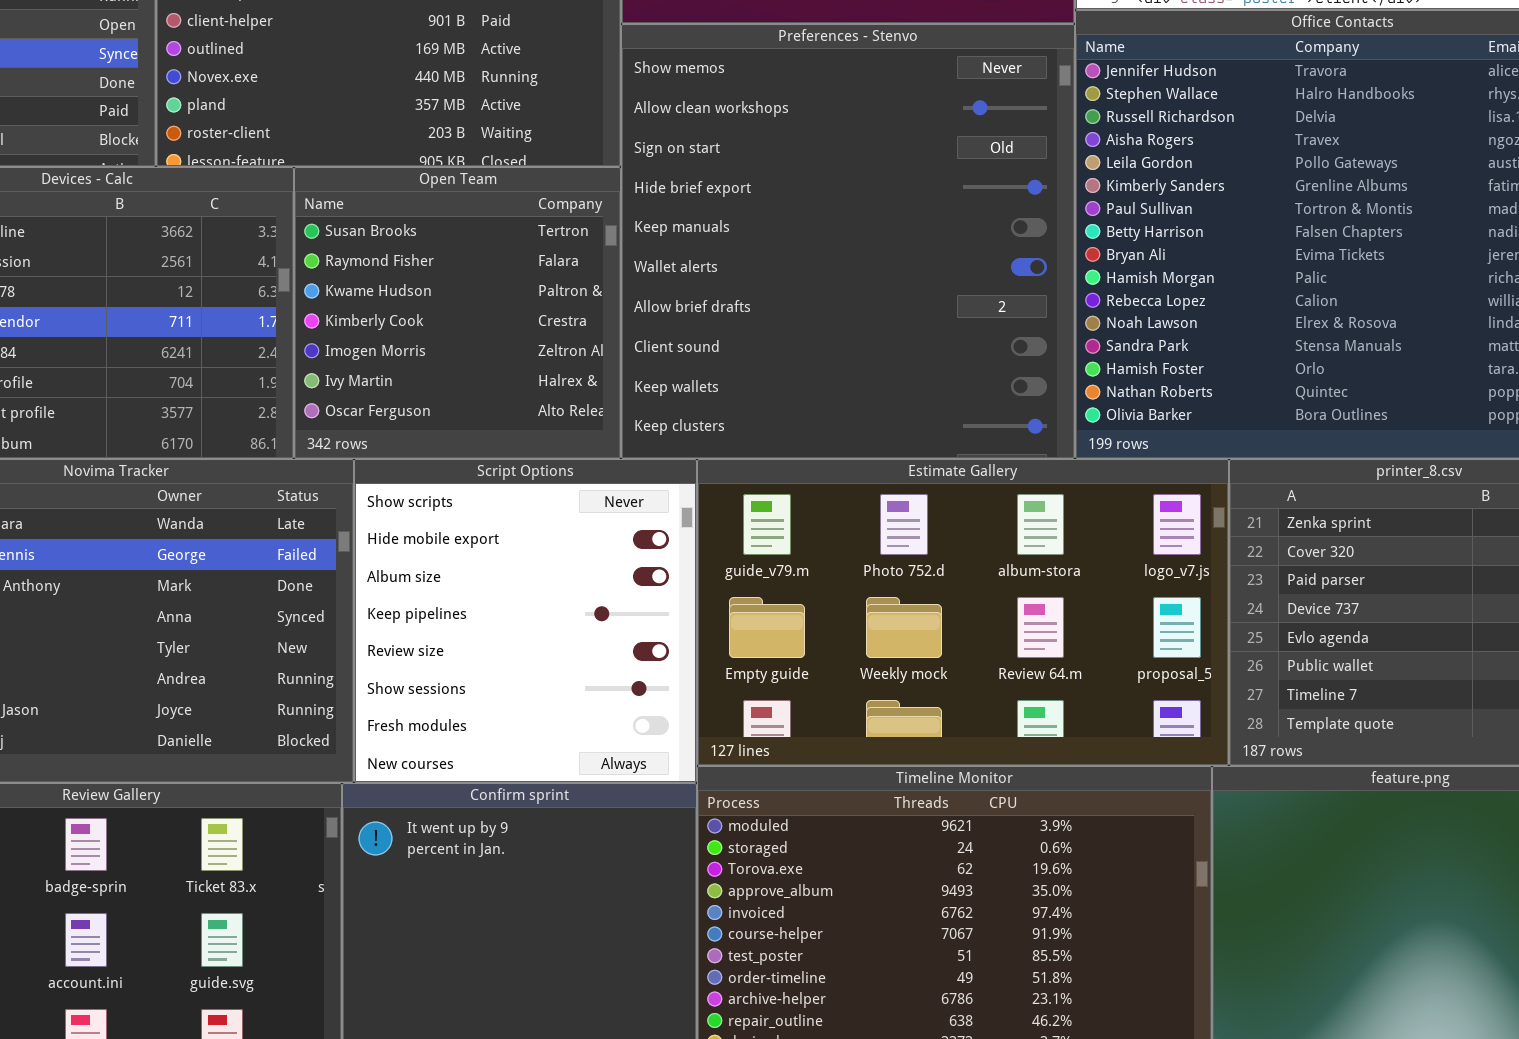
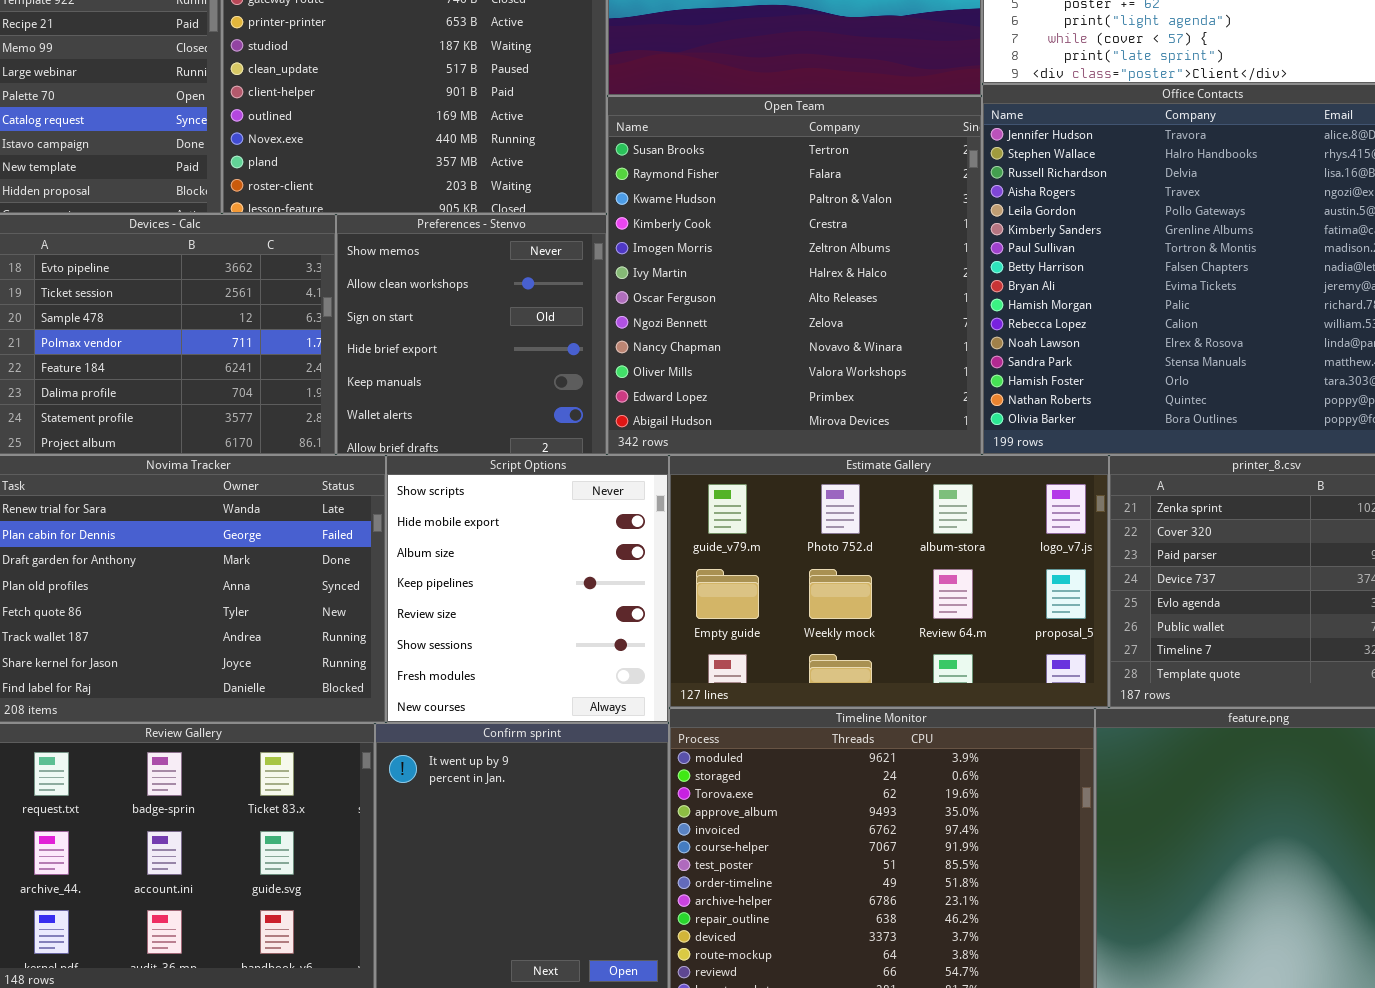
Preferences - Stenvo: [621,24,1075,459] -> [336,214,607,455], moved, resized
Open Team: [294,167,621,459] -> [607,96,982,455], moved, resized

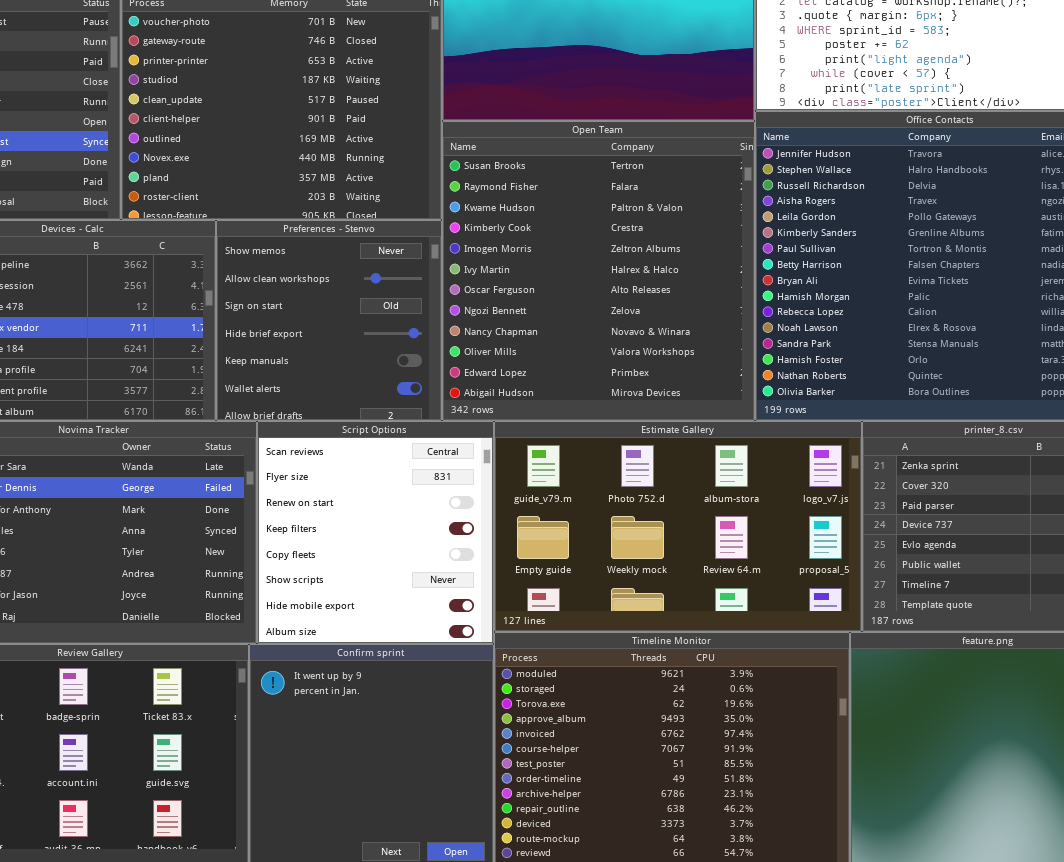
Script Options: [386,455,669,723] -> [257,421,494,644], scrolled up 5 rows

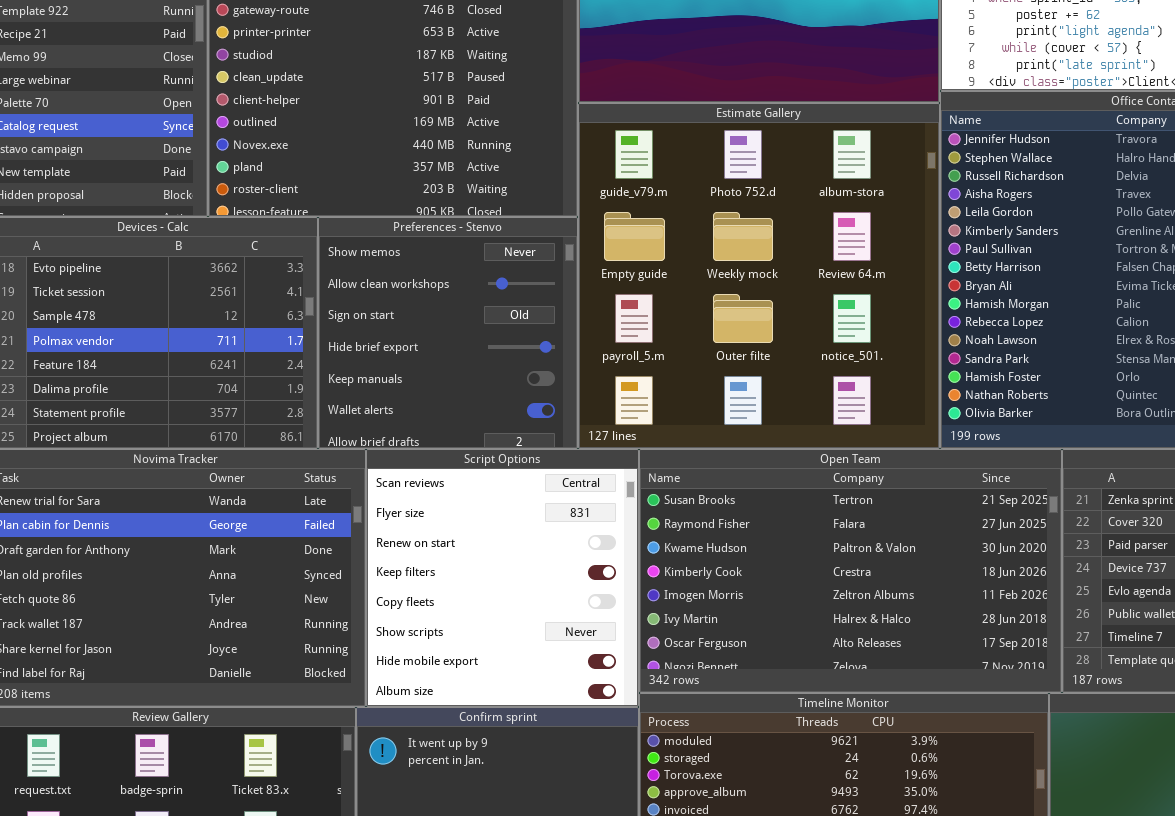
Open Team: [442,121,755,421] -> [639,449,1062,693], moved, resized
Estimate Gallery: [494,421,862,632] -> [578,103,940,449], moved, resized

